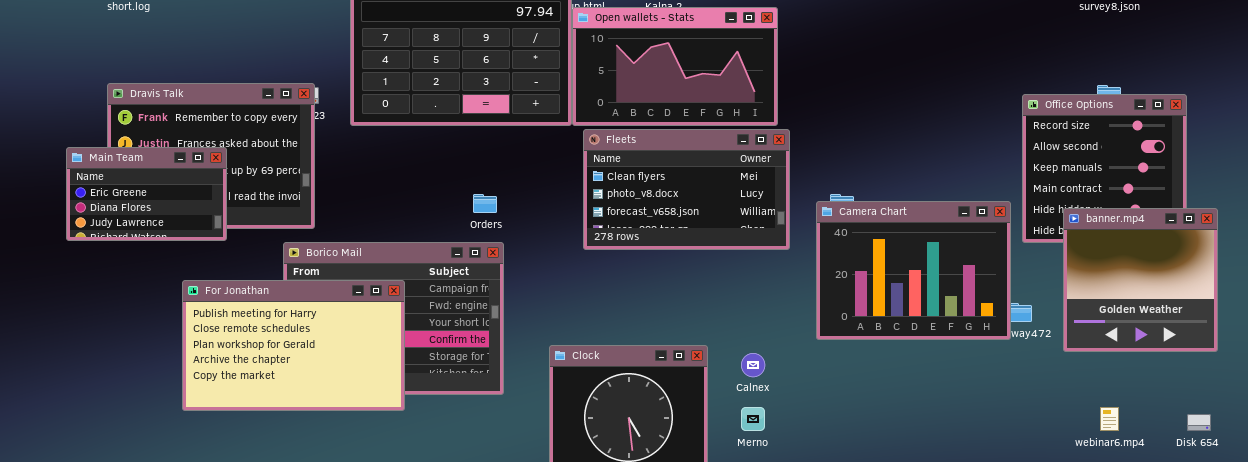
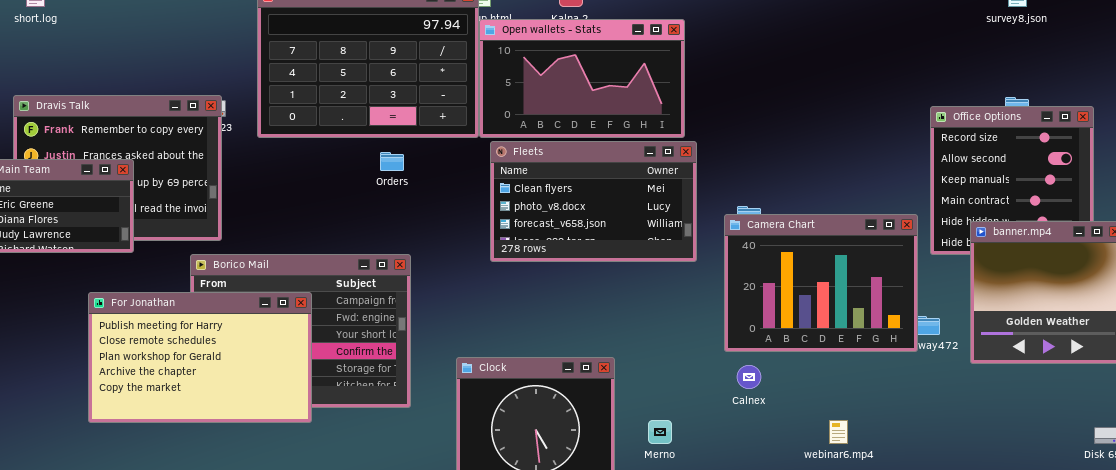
Orders: [473,194,497,213] -> [380,152,404,171], moved
Calnex: [741,353,765,377] -> [737,365,761,389], moved
webinar6.mp4: [1100,407,1119,431] -> [829,420,848,444], moved

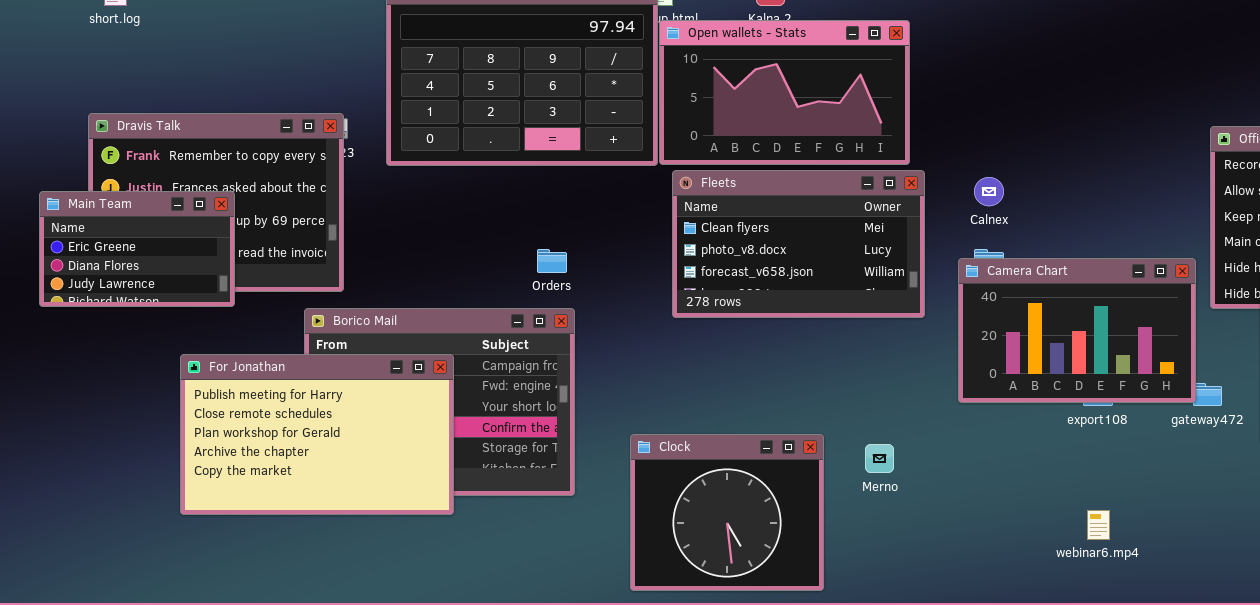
Orders: [380,152,404,171] -> [537,249,567,273], moved
Camera Chart: [724,214,918,352] -> [958,258,1196,403], resized
Calnex: [737,365,761,389] -> [974,177,1004,206], moved
Merno: [648,420,672,444] -> [865,444,894,473], moved

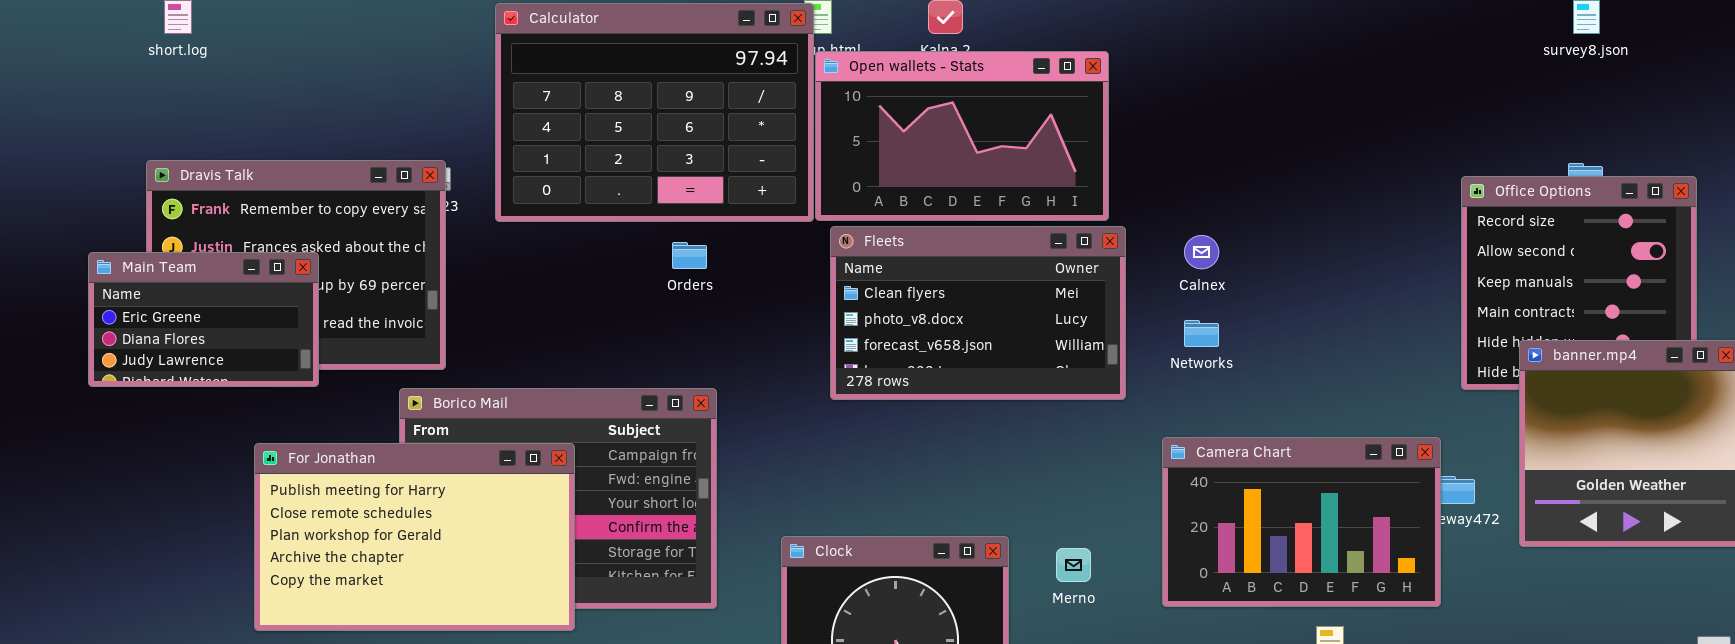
Orders: [537,249,567,273] -> [672,242,707,269], moved
Camera Chart: [958,258,1196,403] -> [1162,437,1441,607], moved

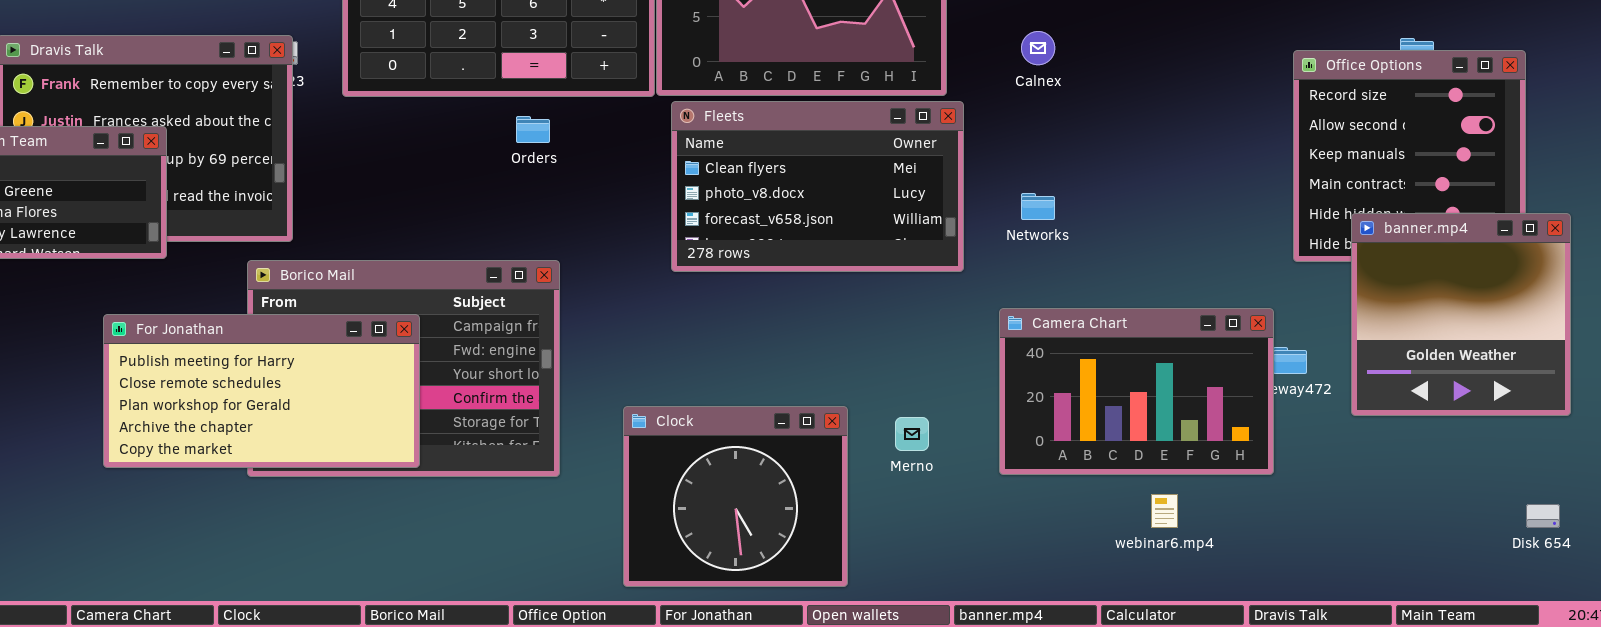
Calnex: [1184,235,1219,269] -> [1021,31,1055,65], moved
For Jonathan: [254,443,575,631] -> [103,314,420,468], resized

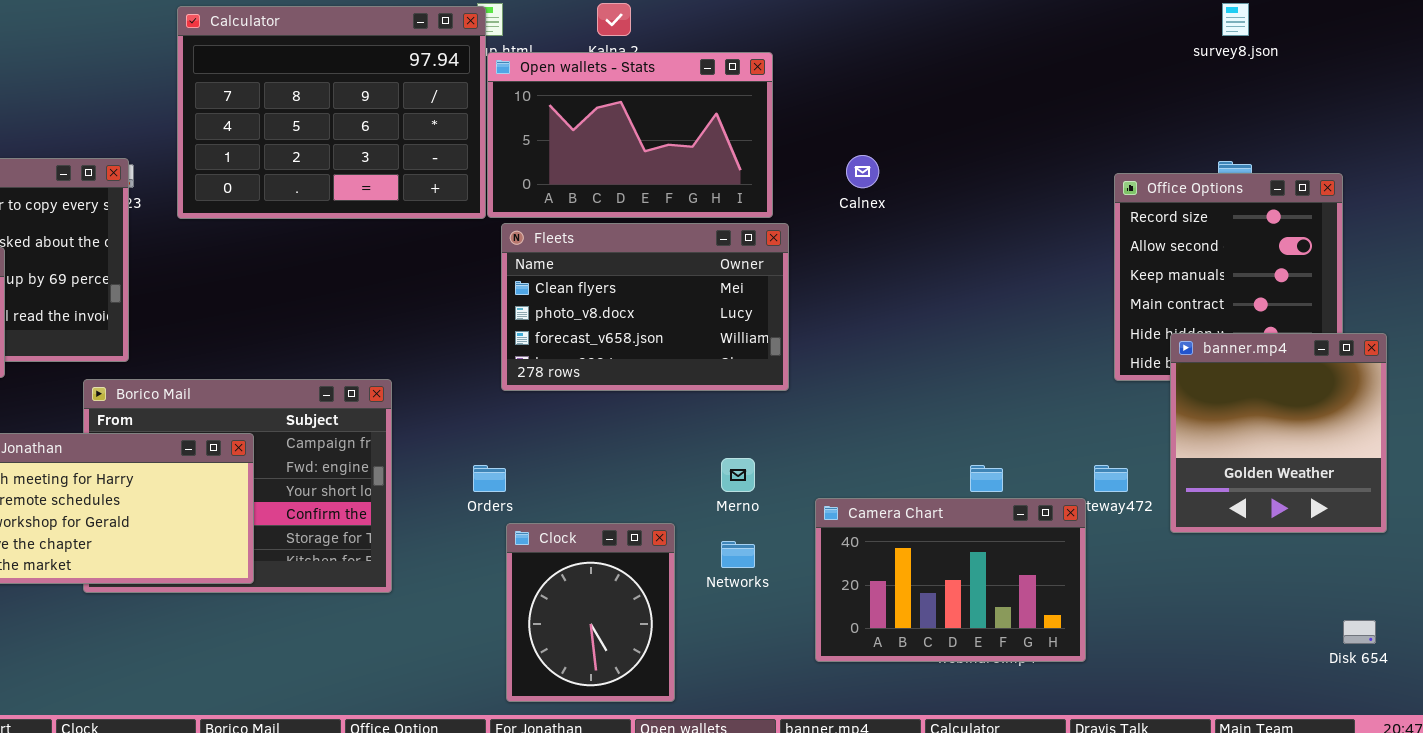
Orders: [516,116,550,143] -> [473,465,506,492], moved
Networks: [1021,193,1055,220] -> [721,541,755,568], moved
Camera Chart: [999,308,1274,475] -> [815,498,1086,662], moved
Clock: [623,406,848,587] -> [506,523,675,702], resized
Merno: [895,417,929,451] -> [721,458,755,492], moved

